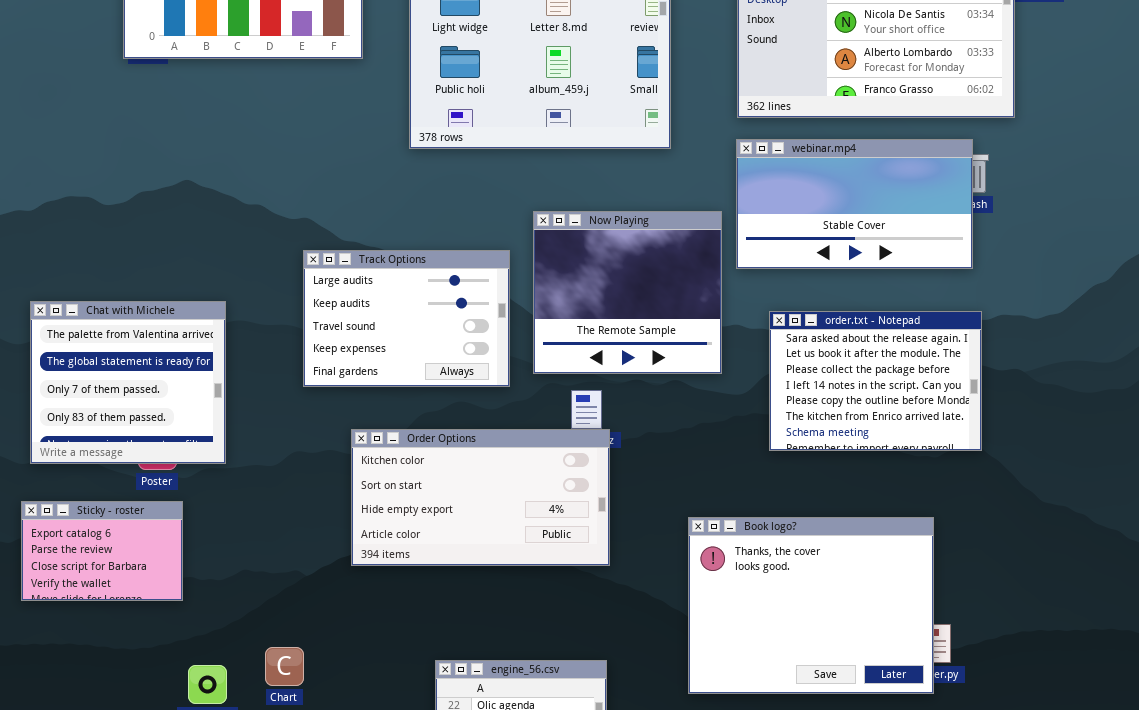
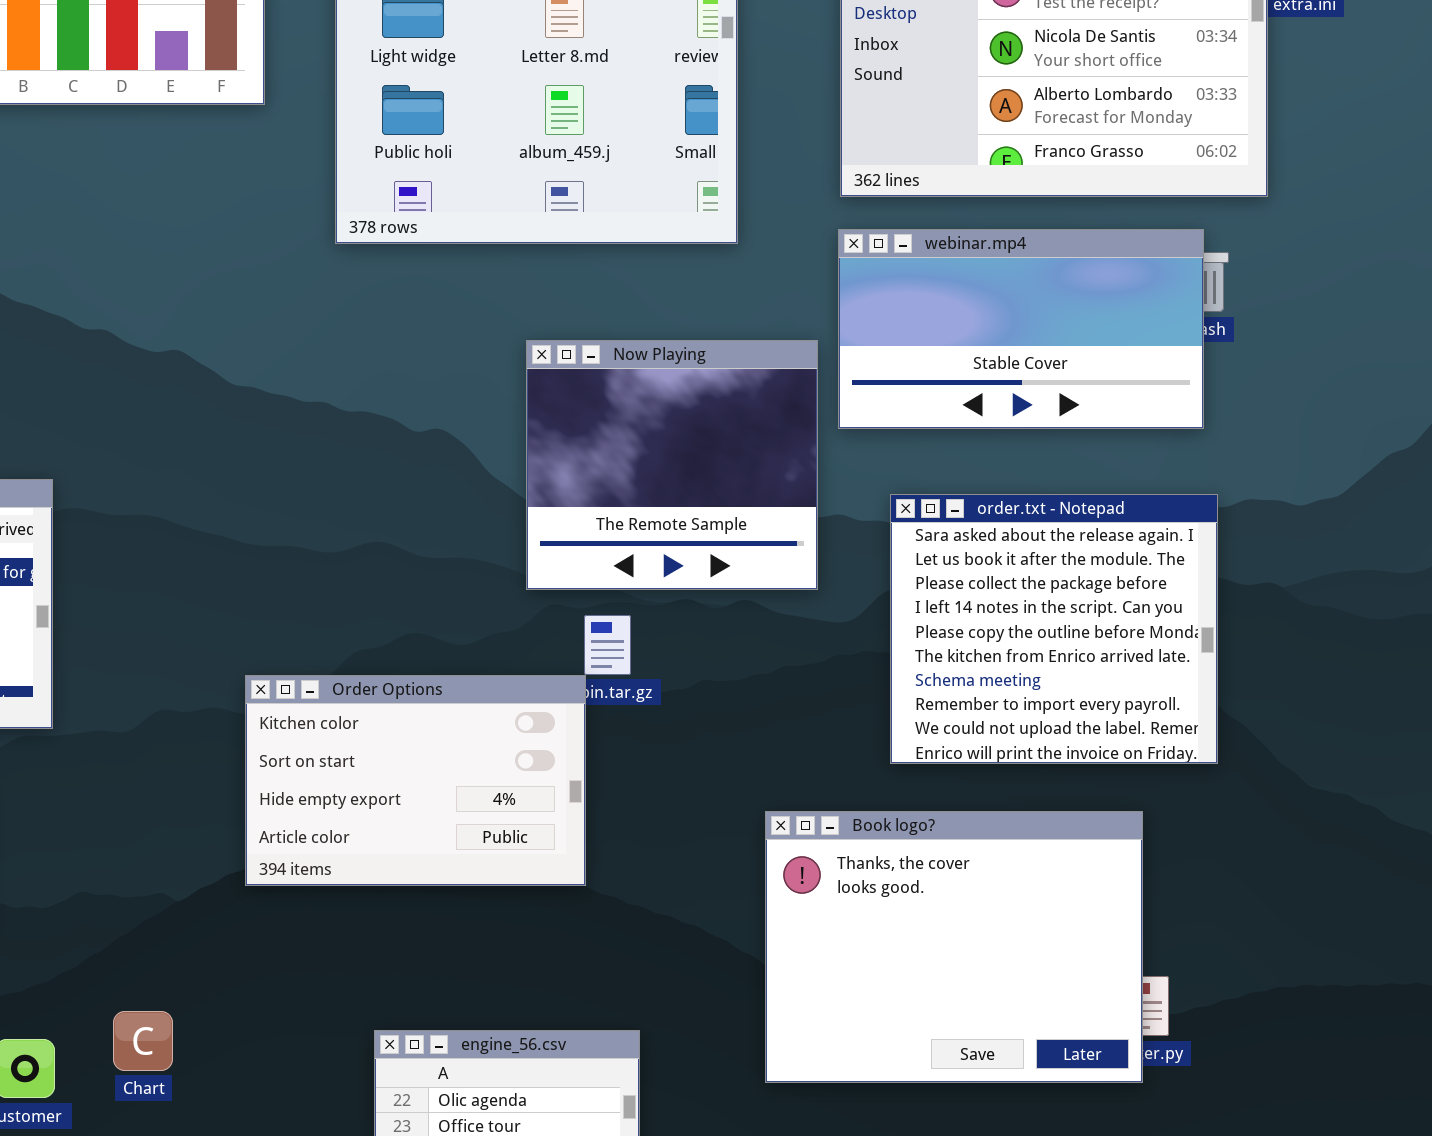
Track Options: [303,250,510,387] -> none, closed
order.txt - Notepad: [769,311,982,451] -> [890,494,1218,764], resized
Order Options: [351,429,610,566] -> [245,675,586,886], resized

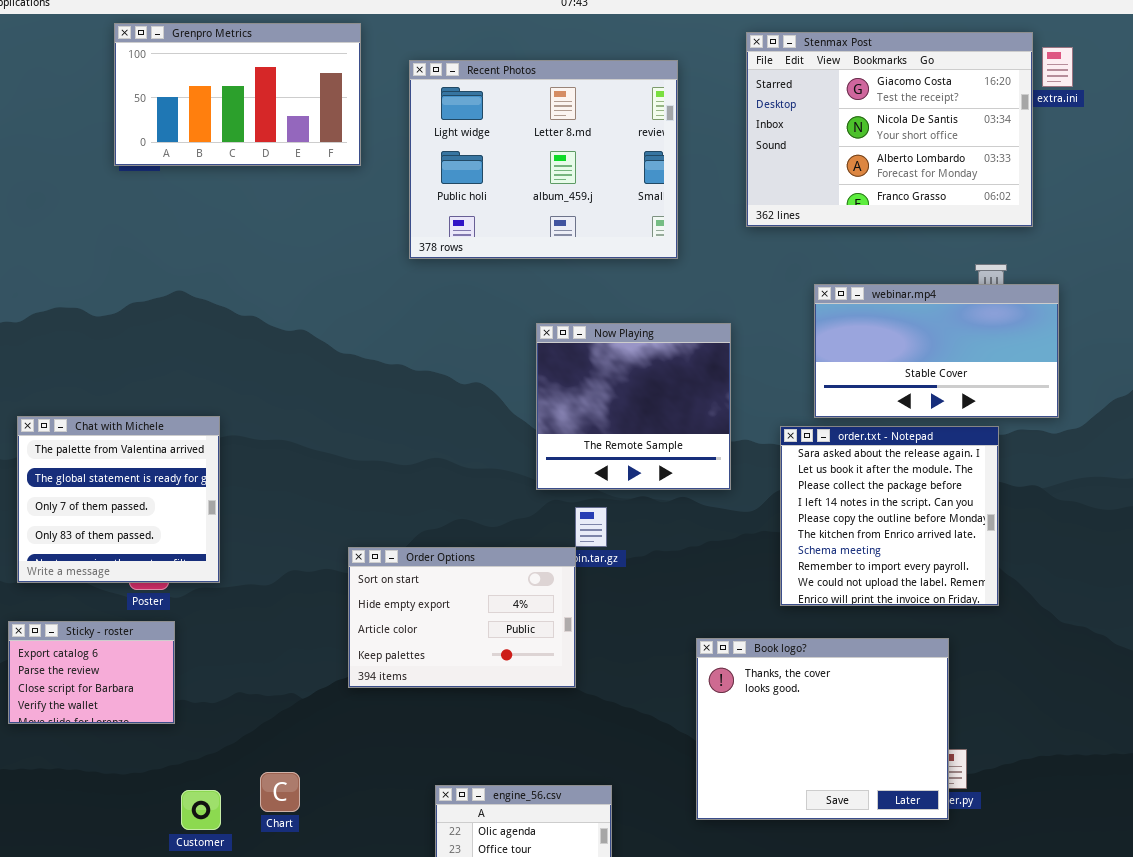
webinar.mp4: [838,229,1204,429] -> [814,284,1059,418], moved
Order Options: [245,675,586,886] -> [348,547,576,688], scrolled down 1 row

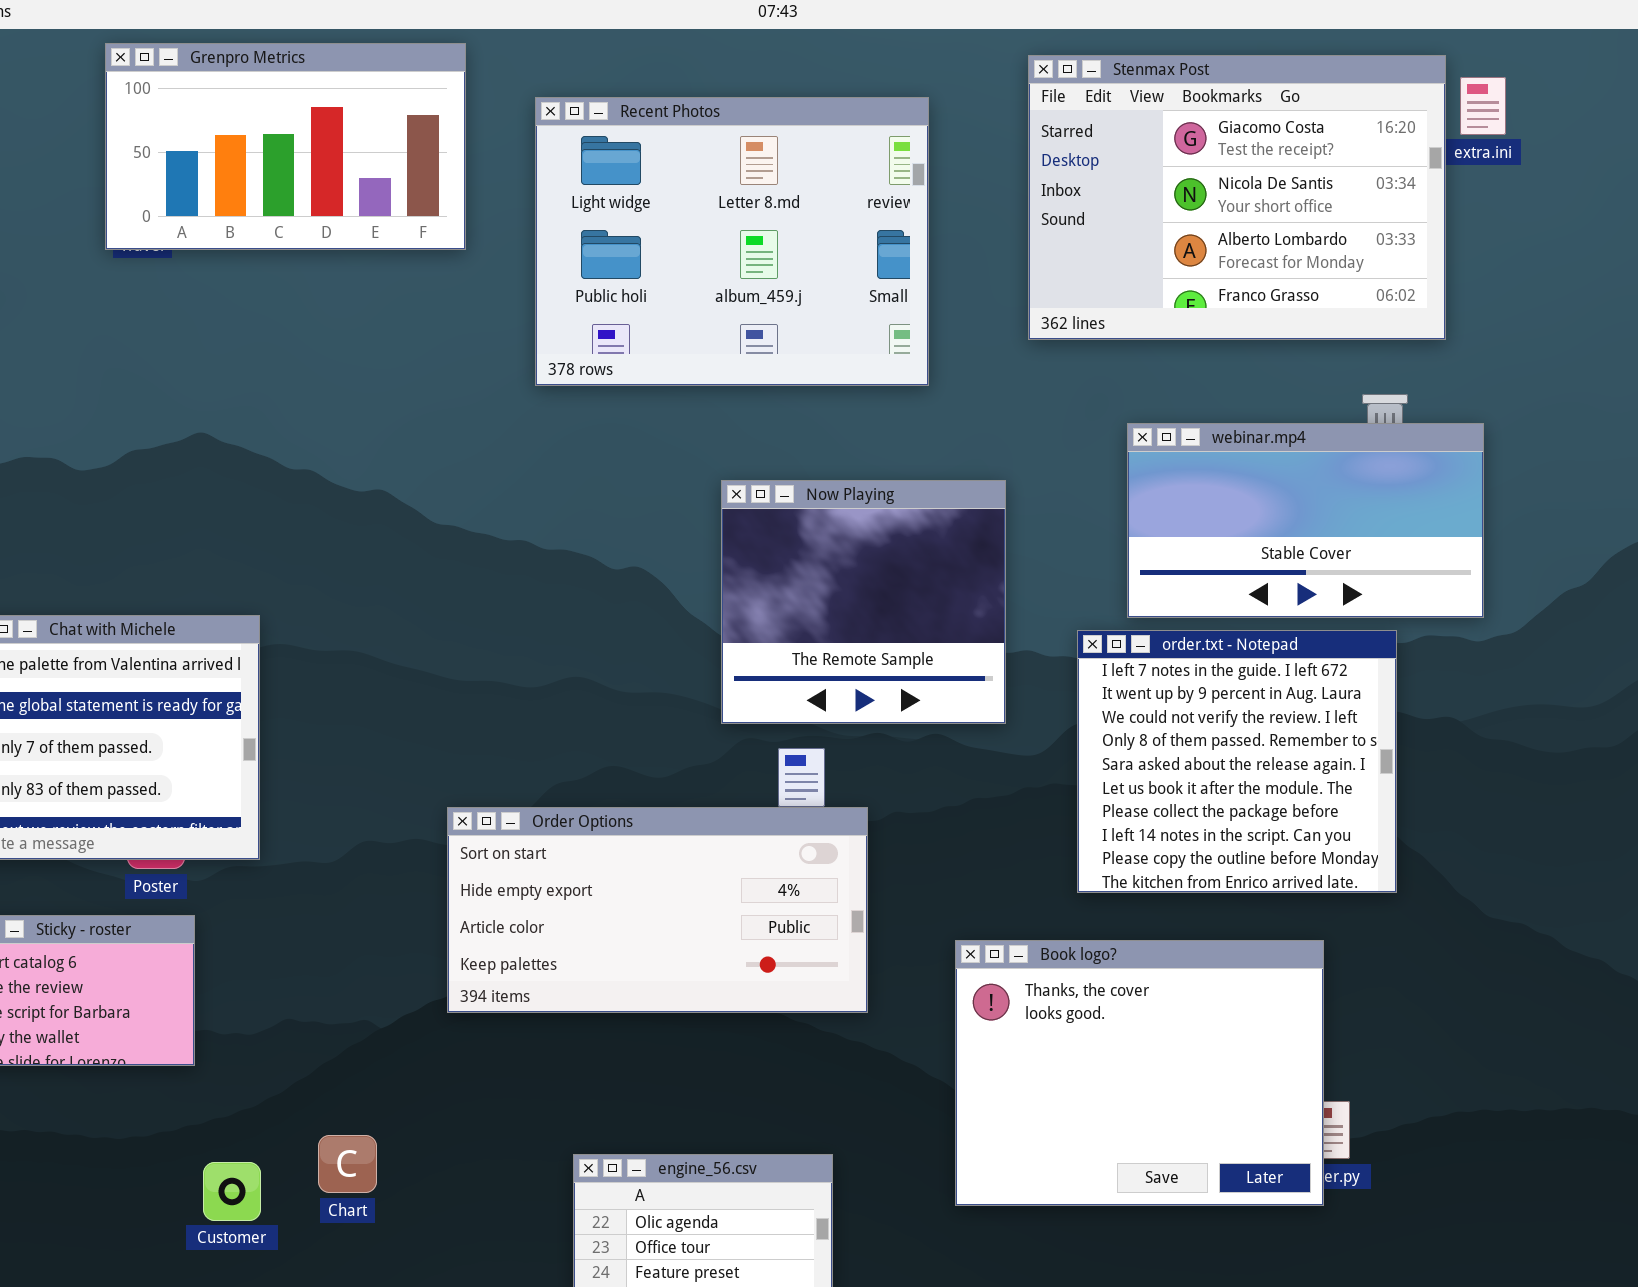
order.txt - Notepad: [780,426,999,606] -> [1077,630,1397,893], scrolled up 4 rows
Order Options: [348,547,576,688] -> [447,807,868,1013], resized

